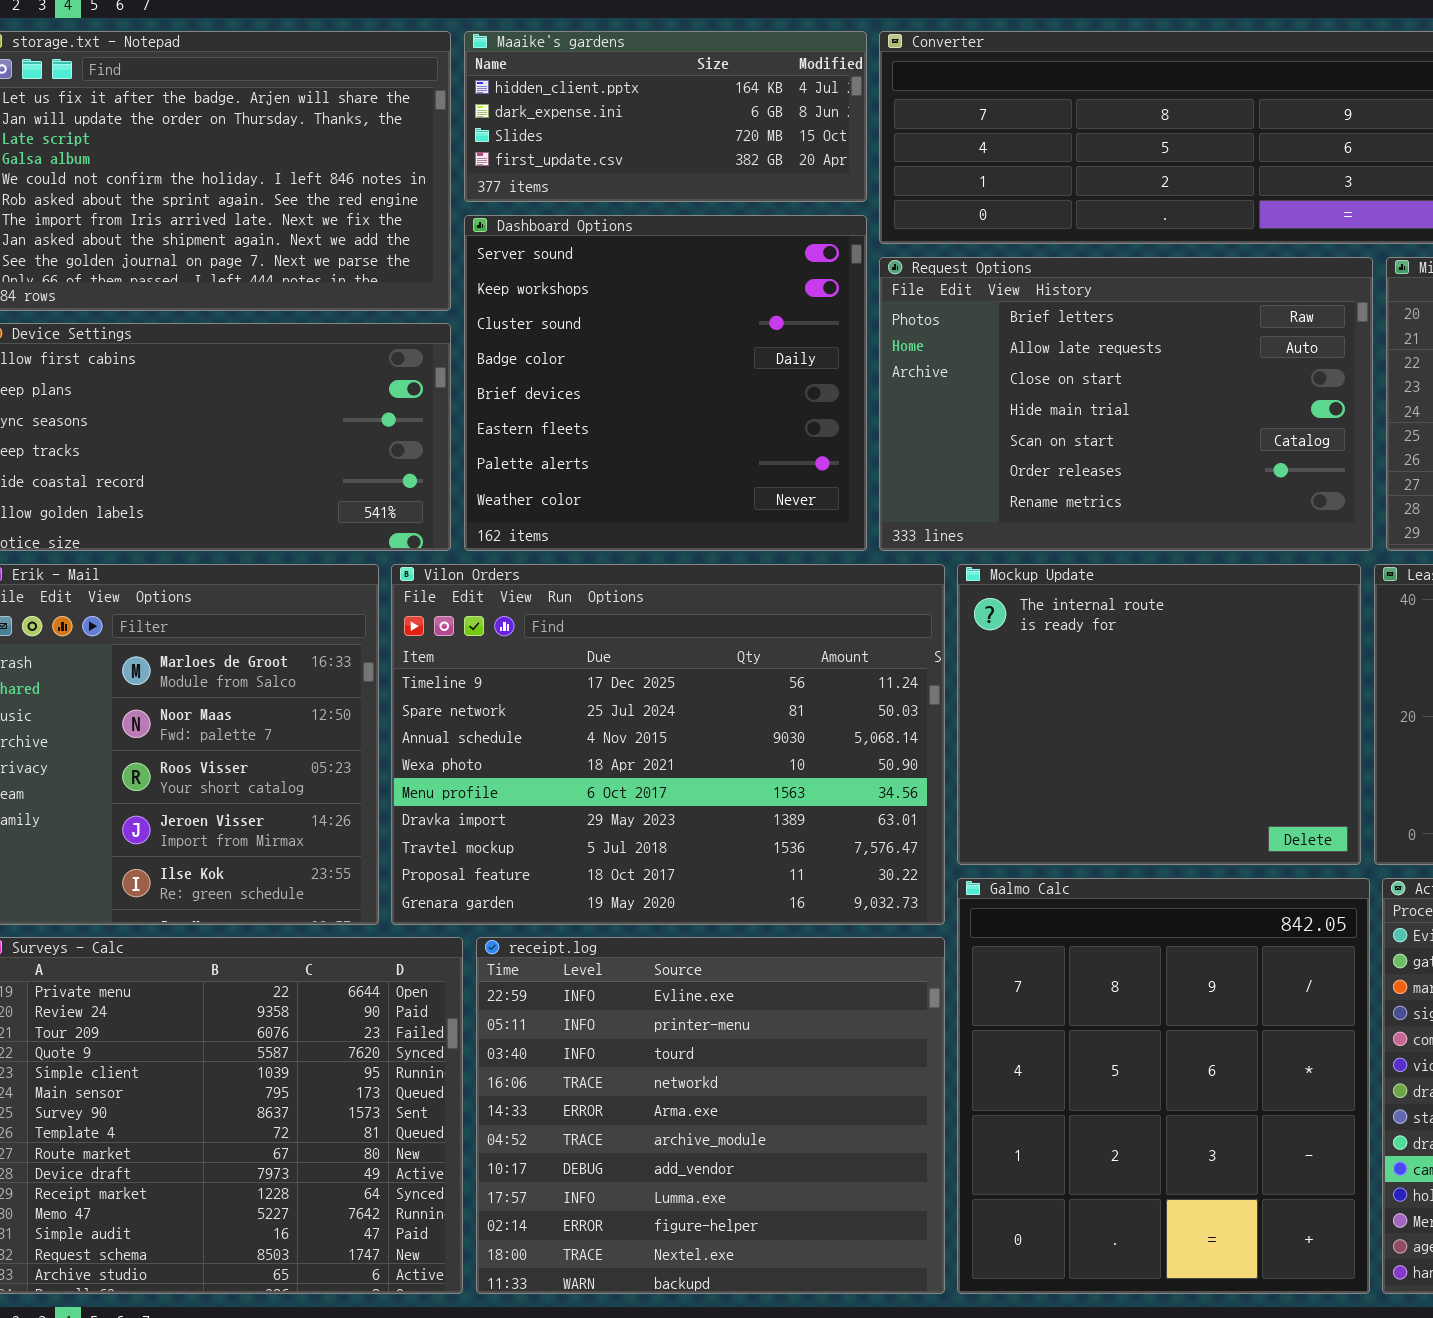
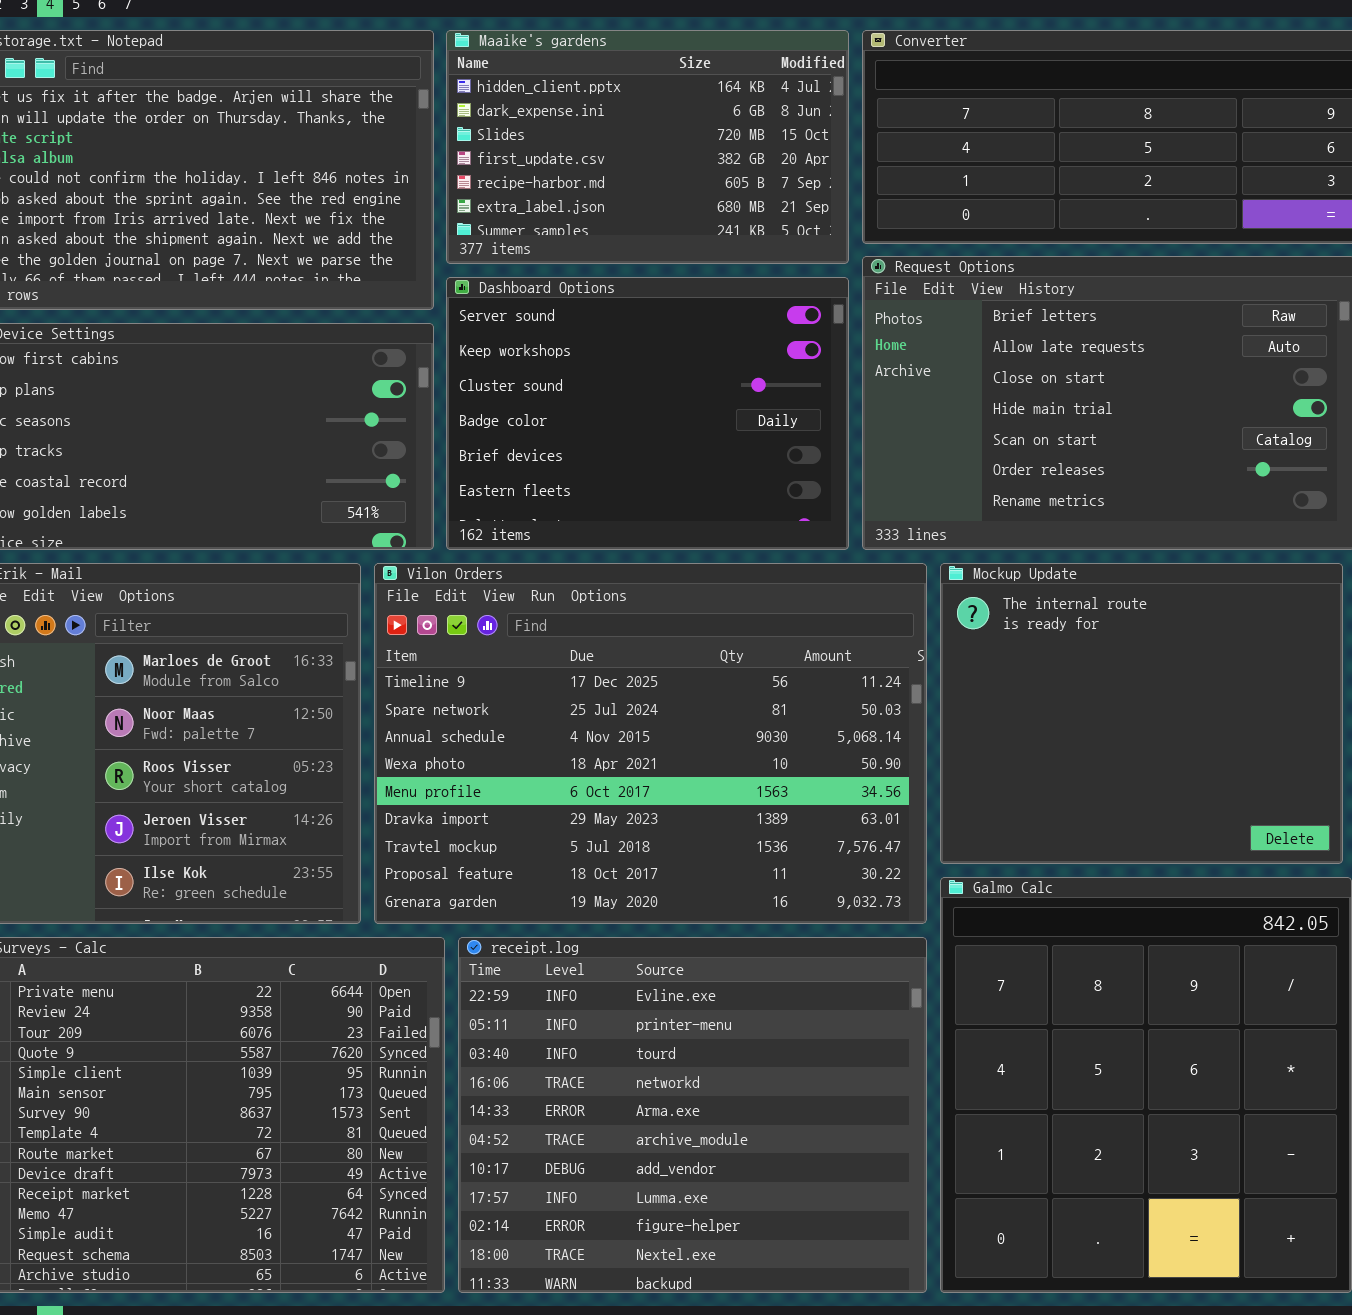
Maaike's gardens: [464,31,867,202] -> [446,30,849,264], resized
Dashboard Options: [464,215,867,551] -> [446,277,849,550], resized

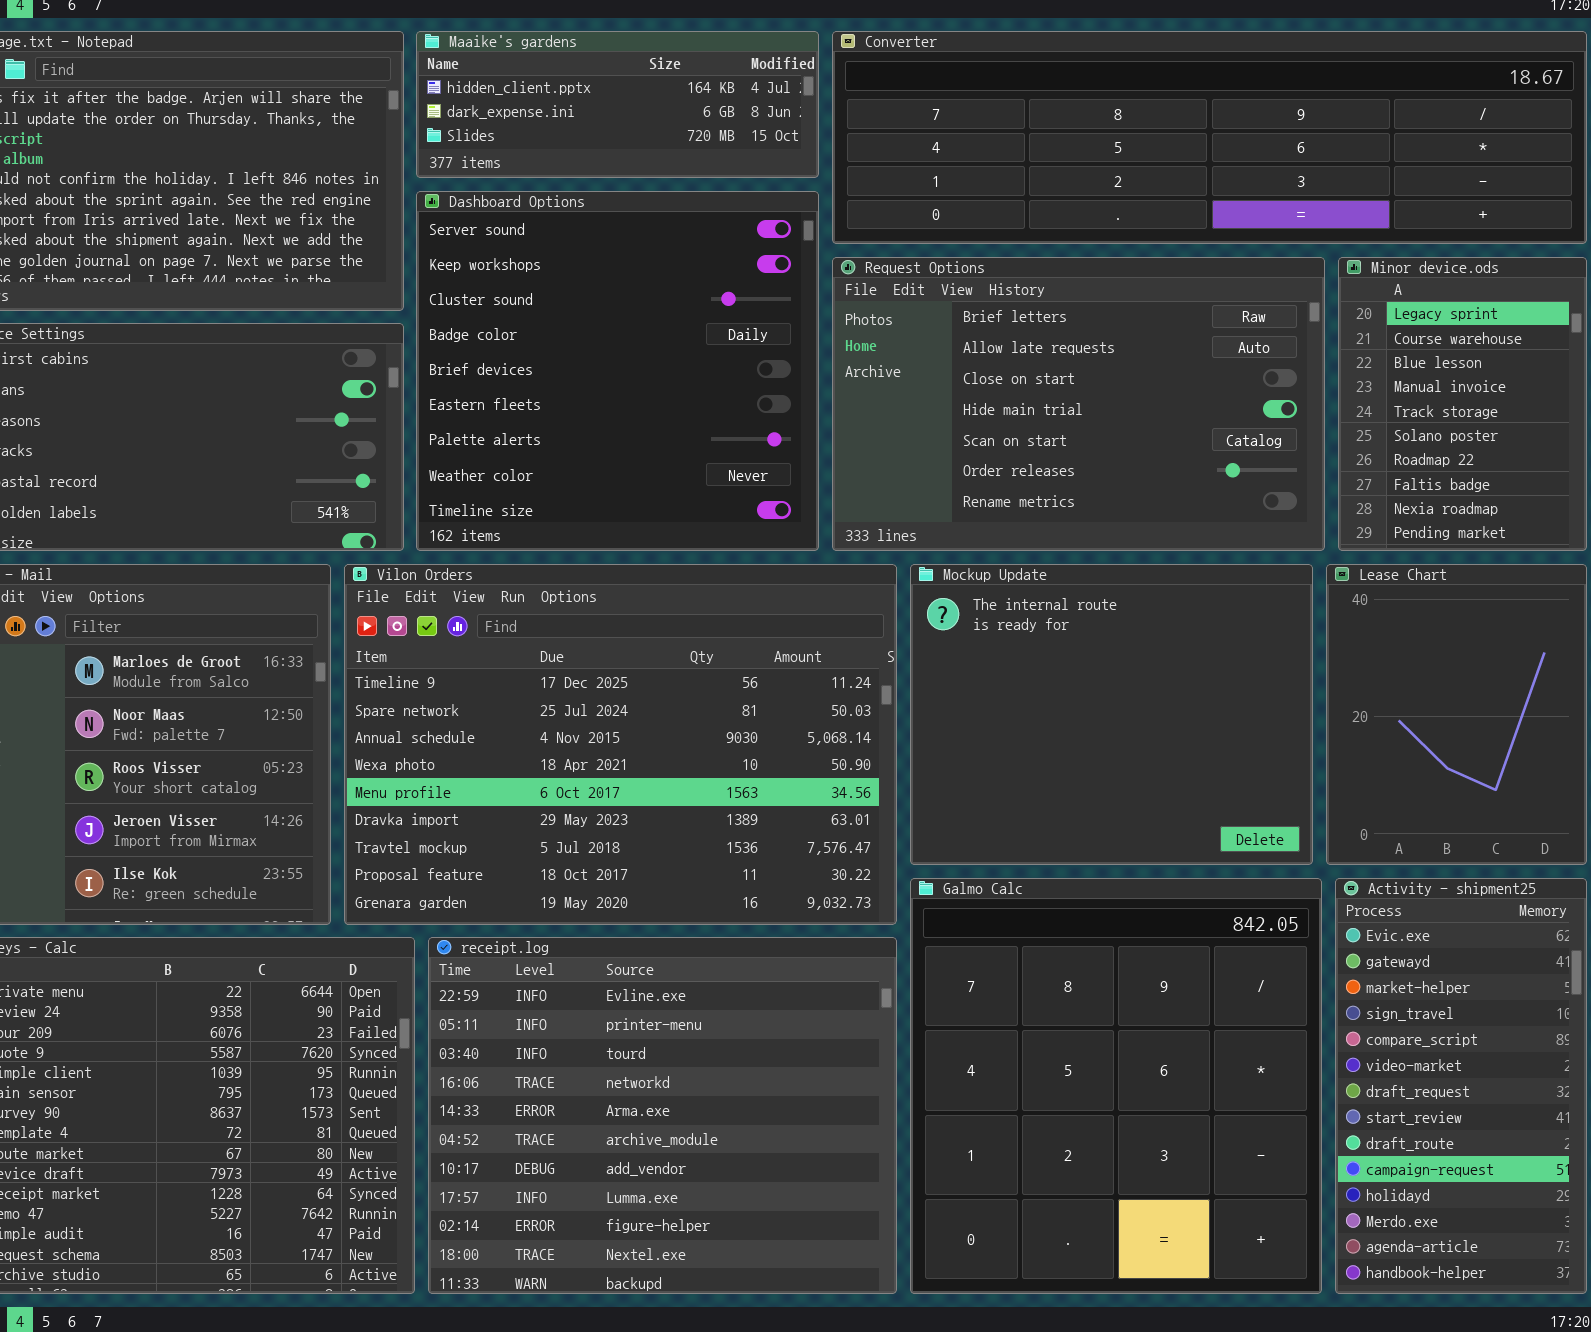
Maaike's gardens: [446,30,849,264] -> [416,31,819,178], resized
Dashboard Options: [446,277,849,550] -> [416,191,819,551], resized

